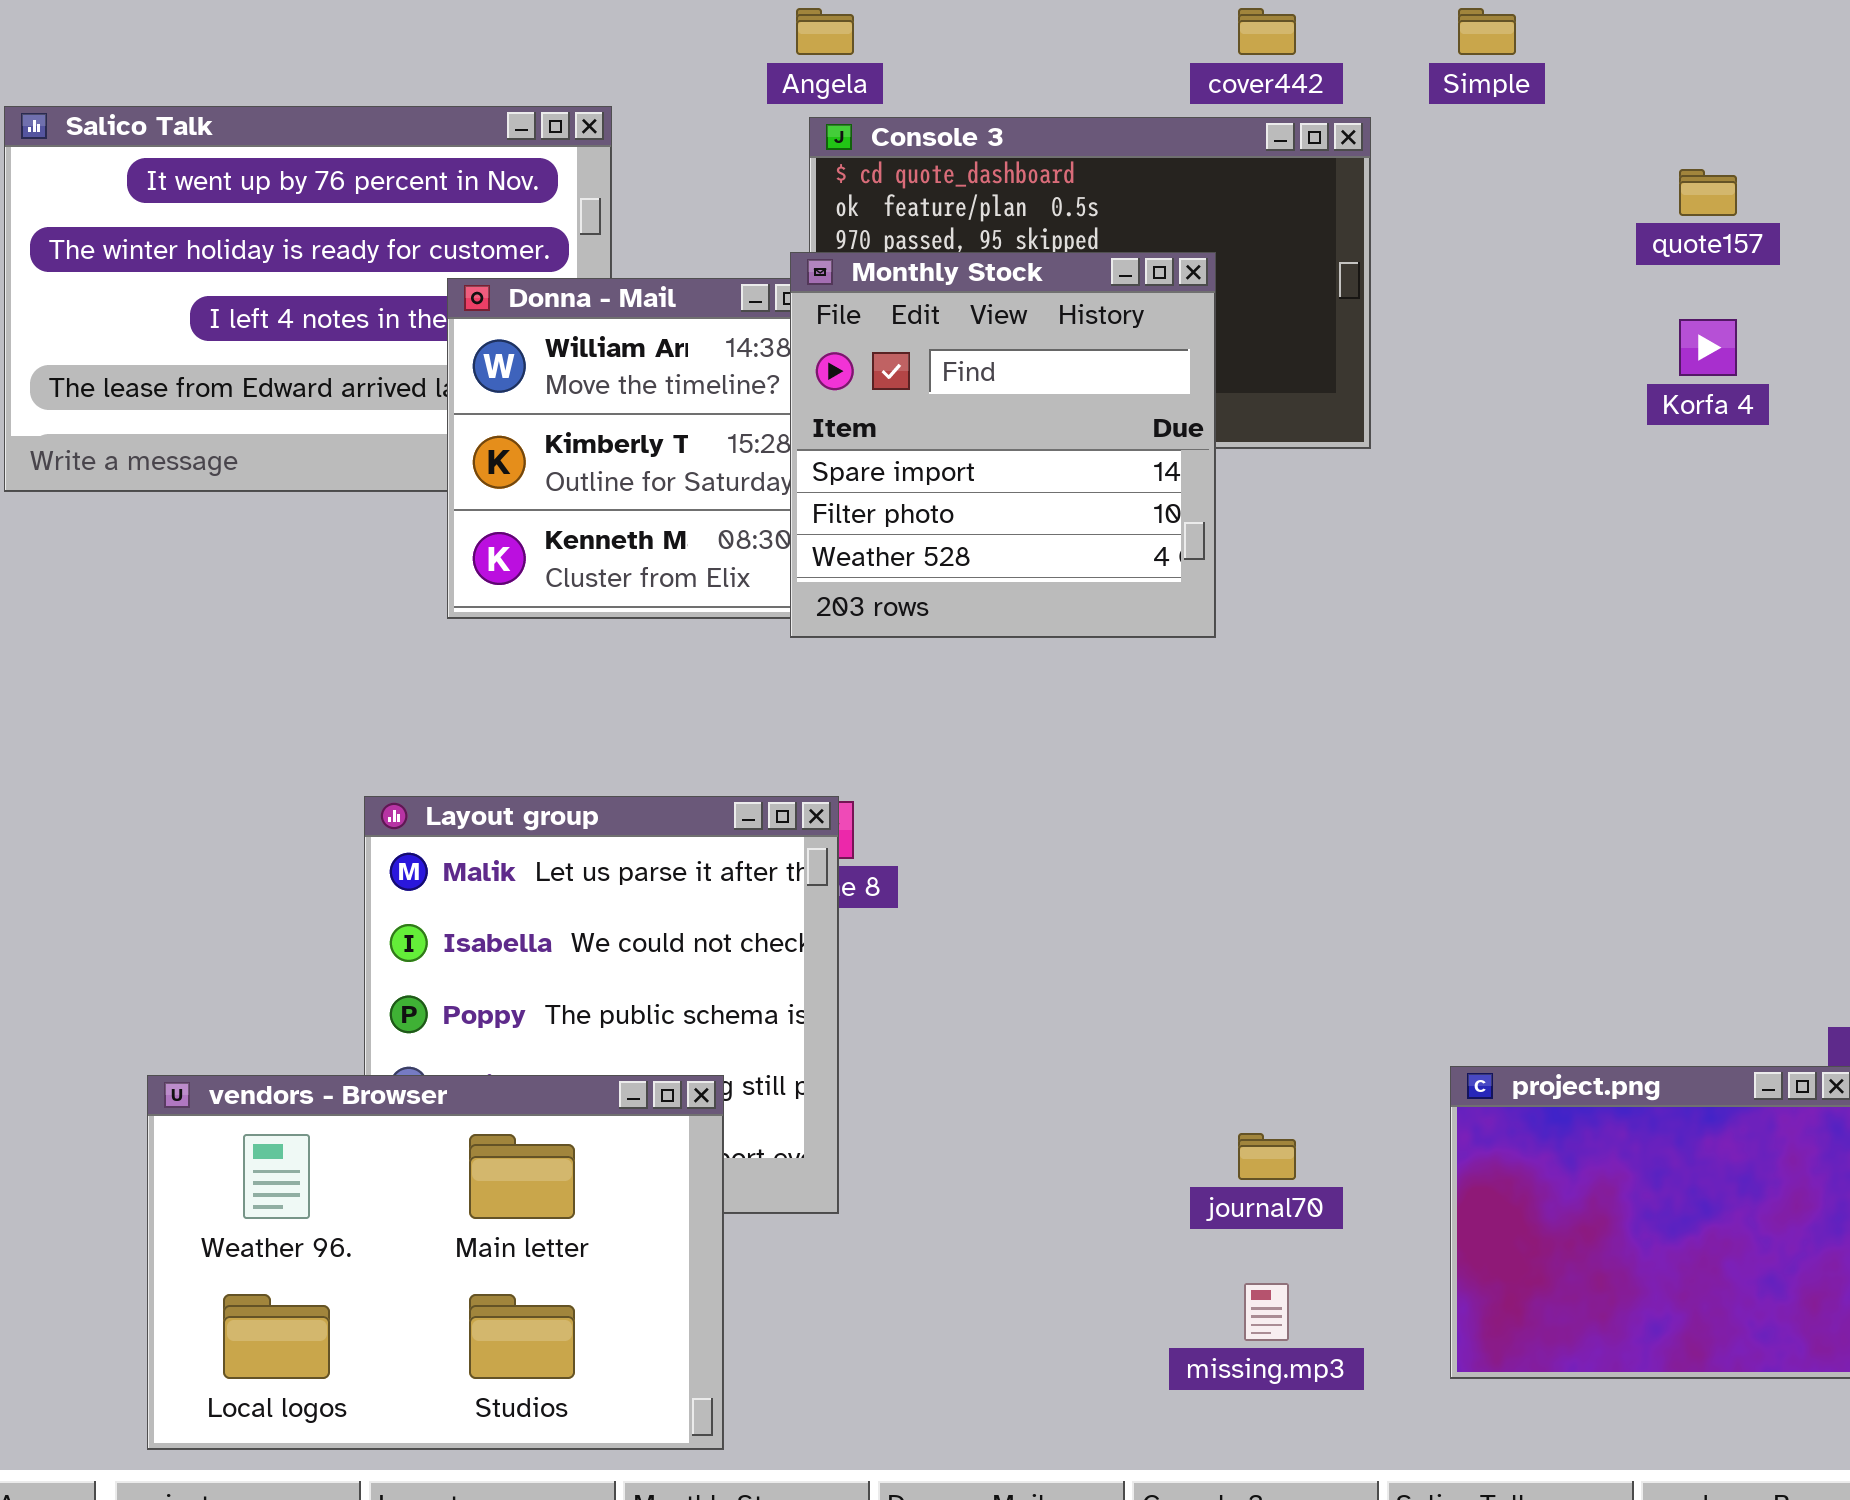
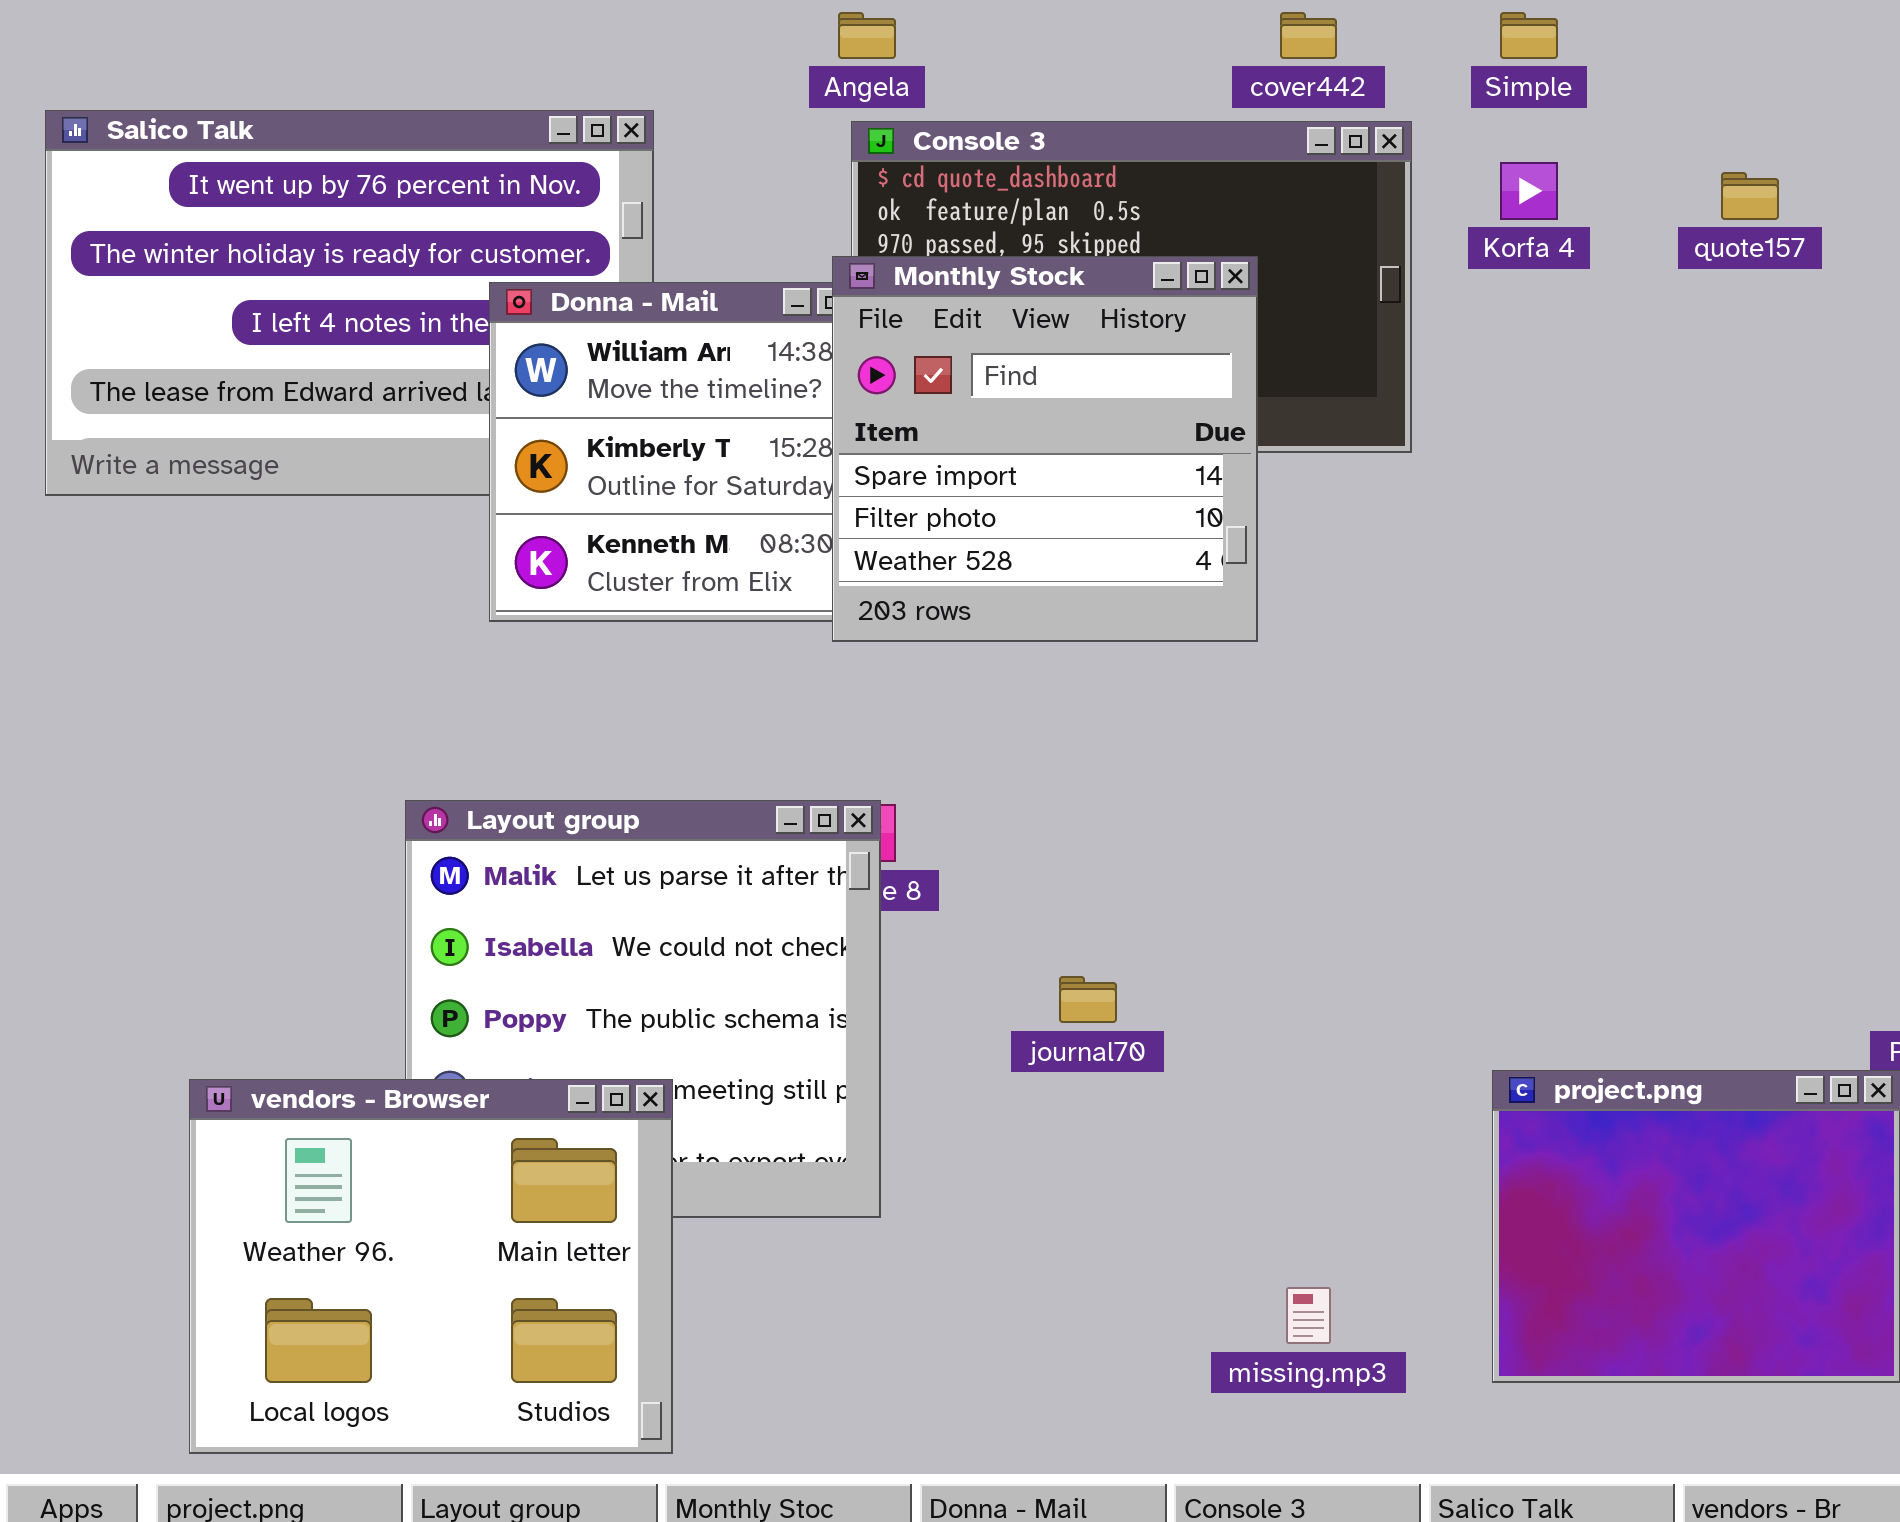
Korfa 4: [1679,319,1737,376] -> [1500,162,1558,220], moved
vendors - Browser: [147,1075,724,1450] -> [189,1079,673,1454], resized
journal70: [1238,1133,1296,1180] -> [1059,976,1117,1023], moved

